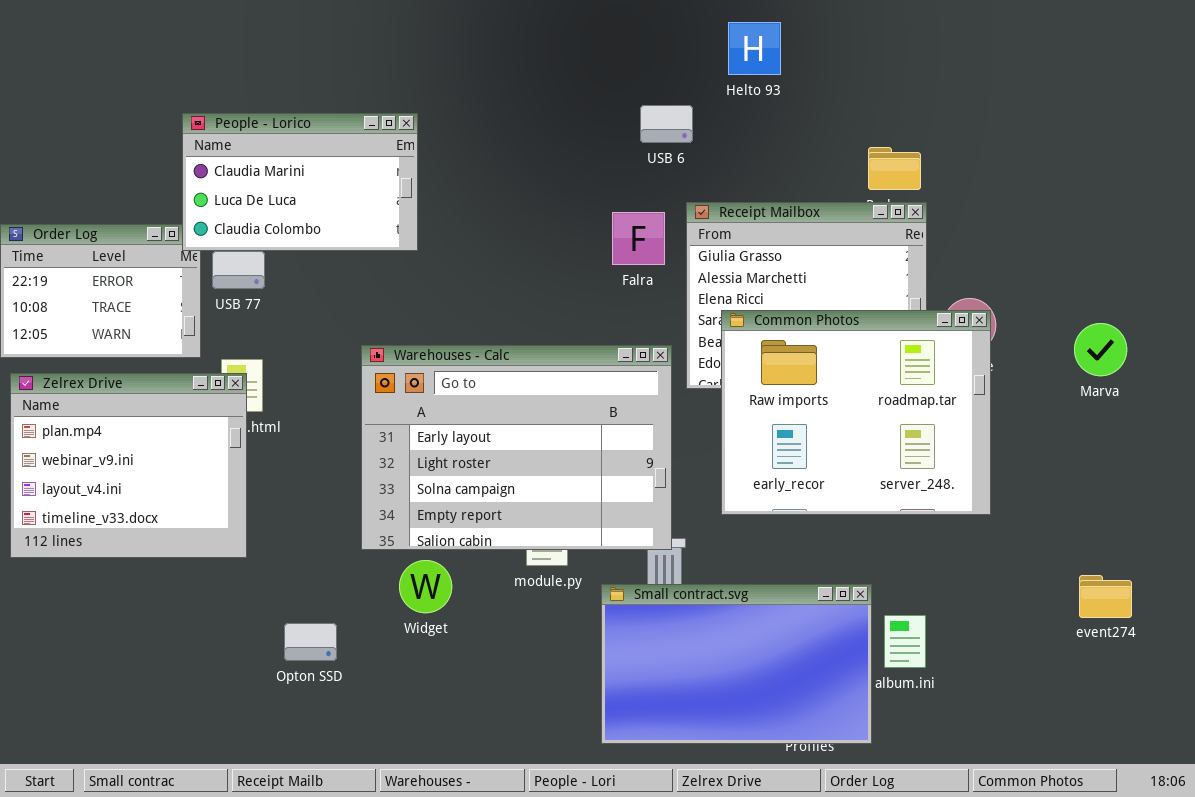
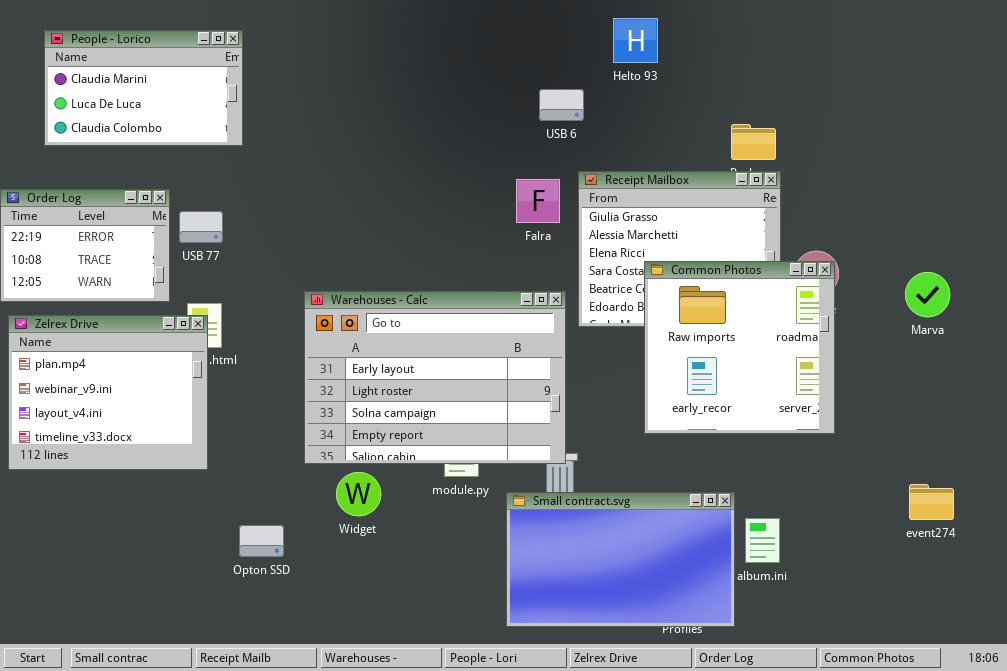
People - Lorico: [182,113,418,251] -> [44,30,243,146], moved
Common Photos: [721,310,991,515] -> [644,261,835,434], resized

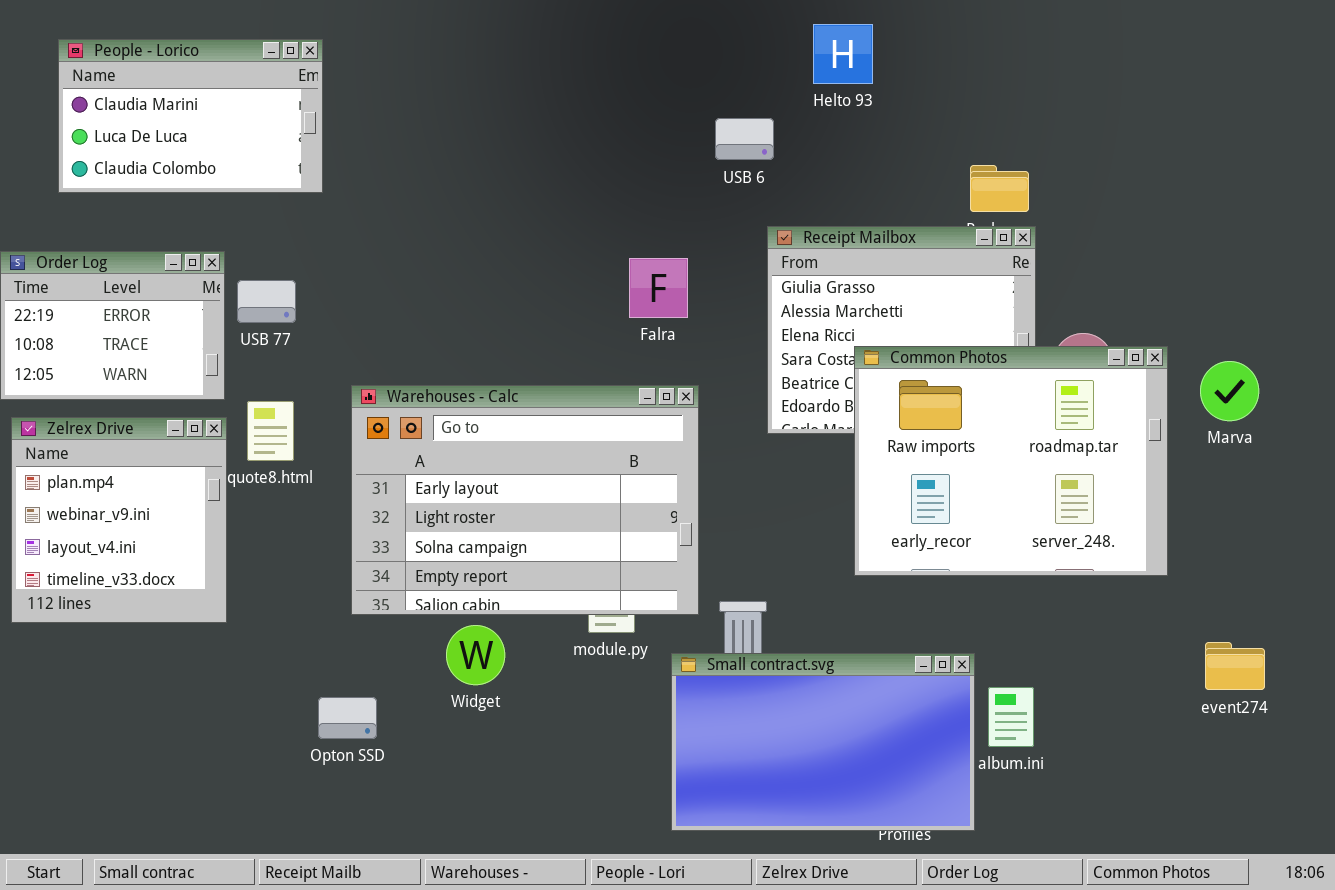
Falra: [516,179,560,223] -> [629,258,688,318], moved
Common Photos: [644,261,835,434] -> [854,346,1168,576], resized
Warehouses - Calc: [304,291,566,464] -> [351,385,699,615], moved
Zelrex Drive: [8,315,208,470] -> [11,417,227,623], resized

